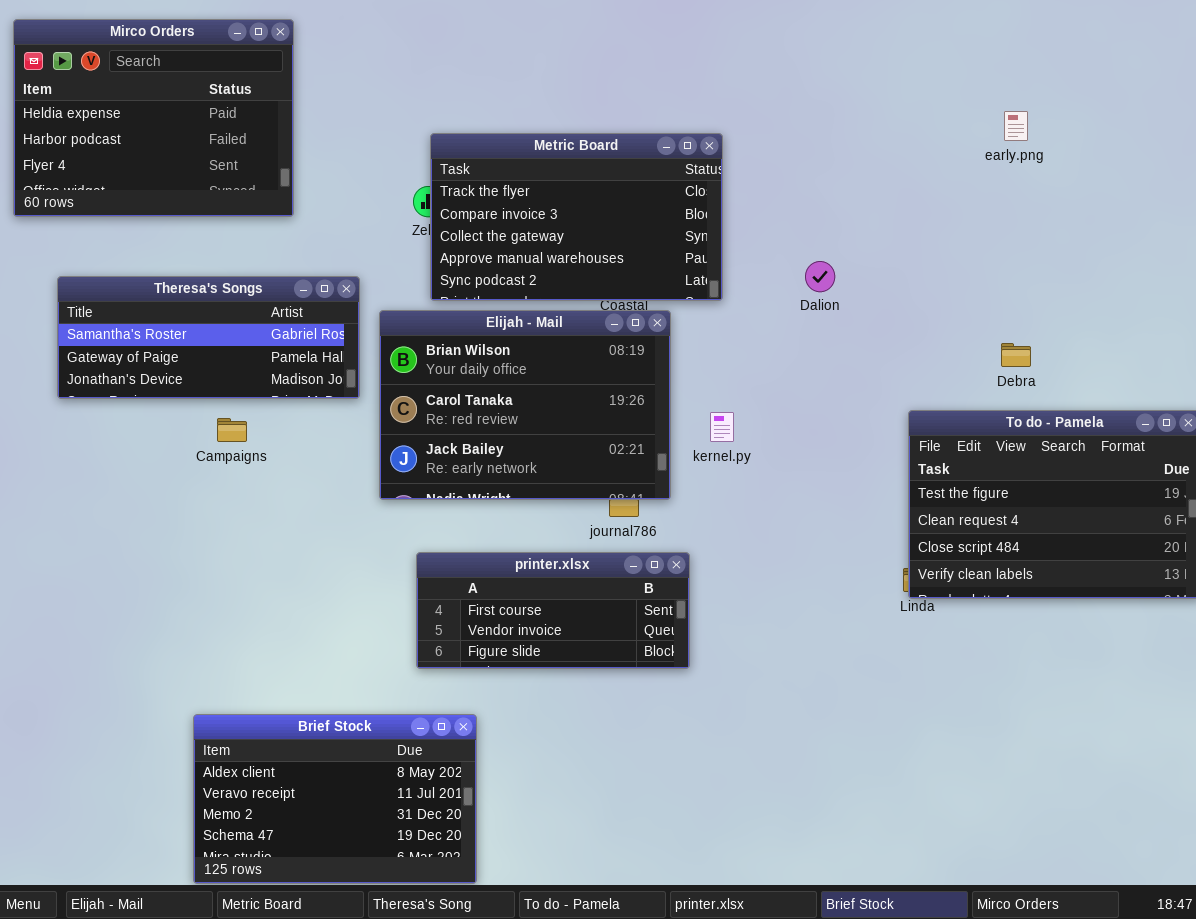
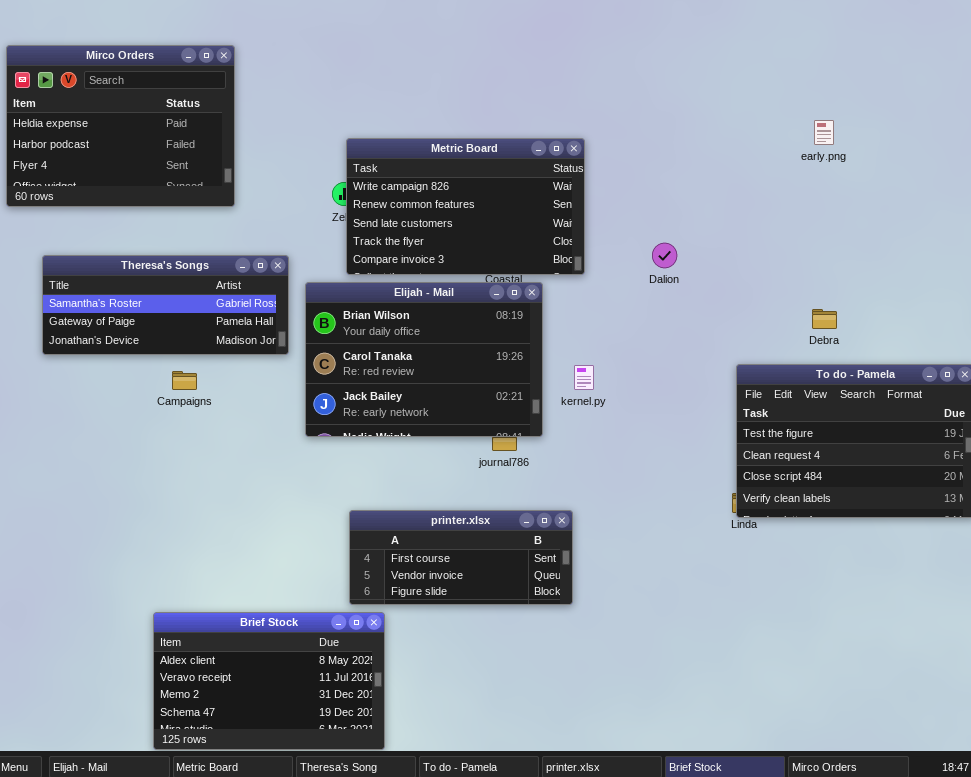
Metric Board: [430,133,723,301] -> [346,138,585,275], scrolled up 3 rows
printer.xlsx: [416,552,690,669] -> [349,510,573,605], moved

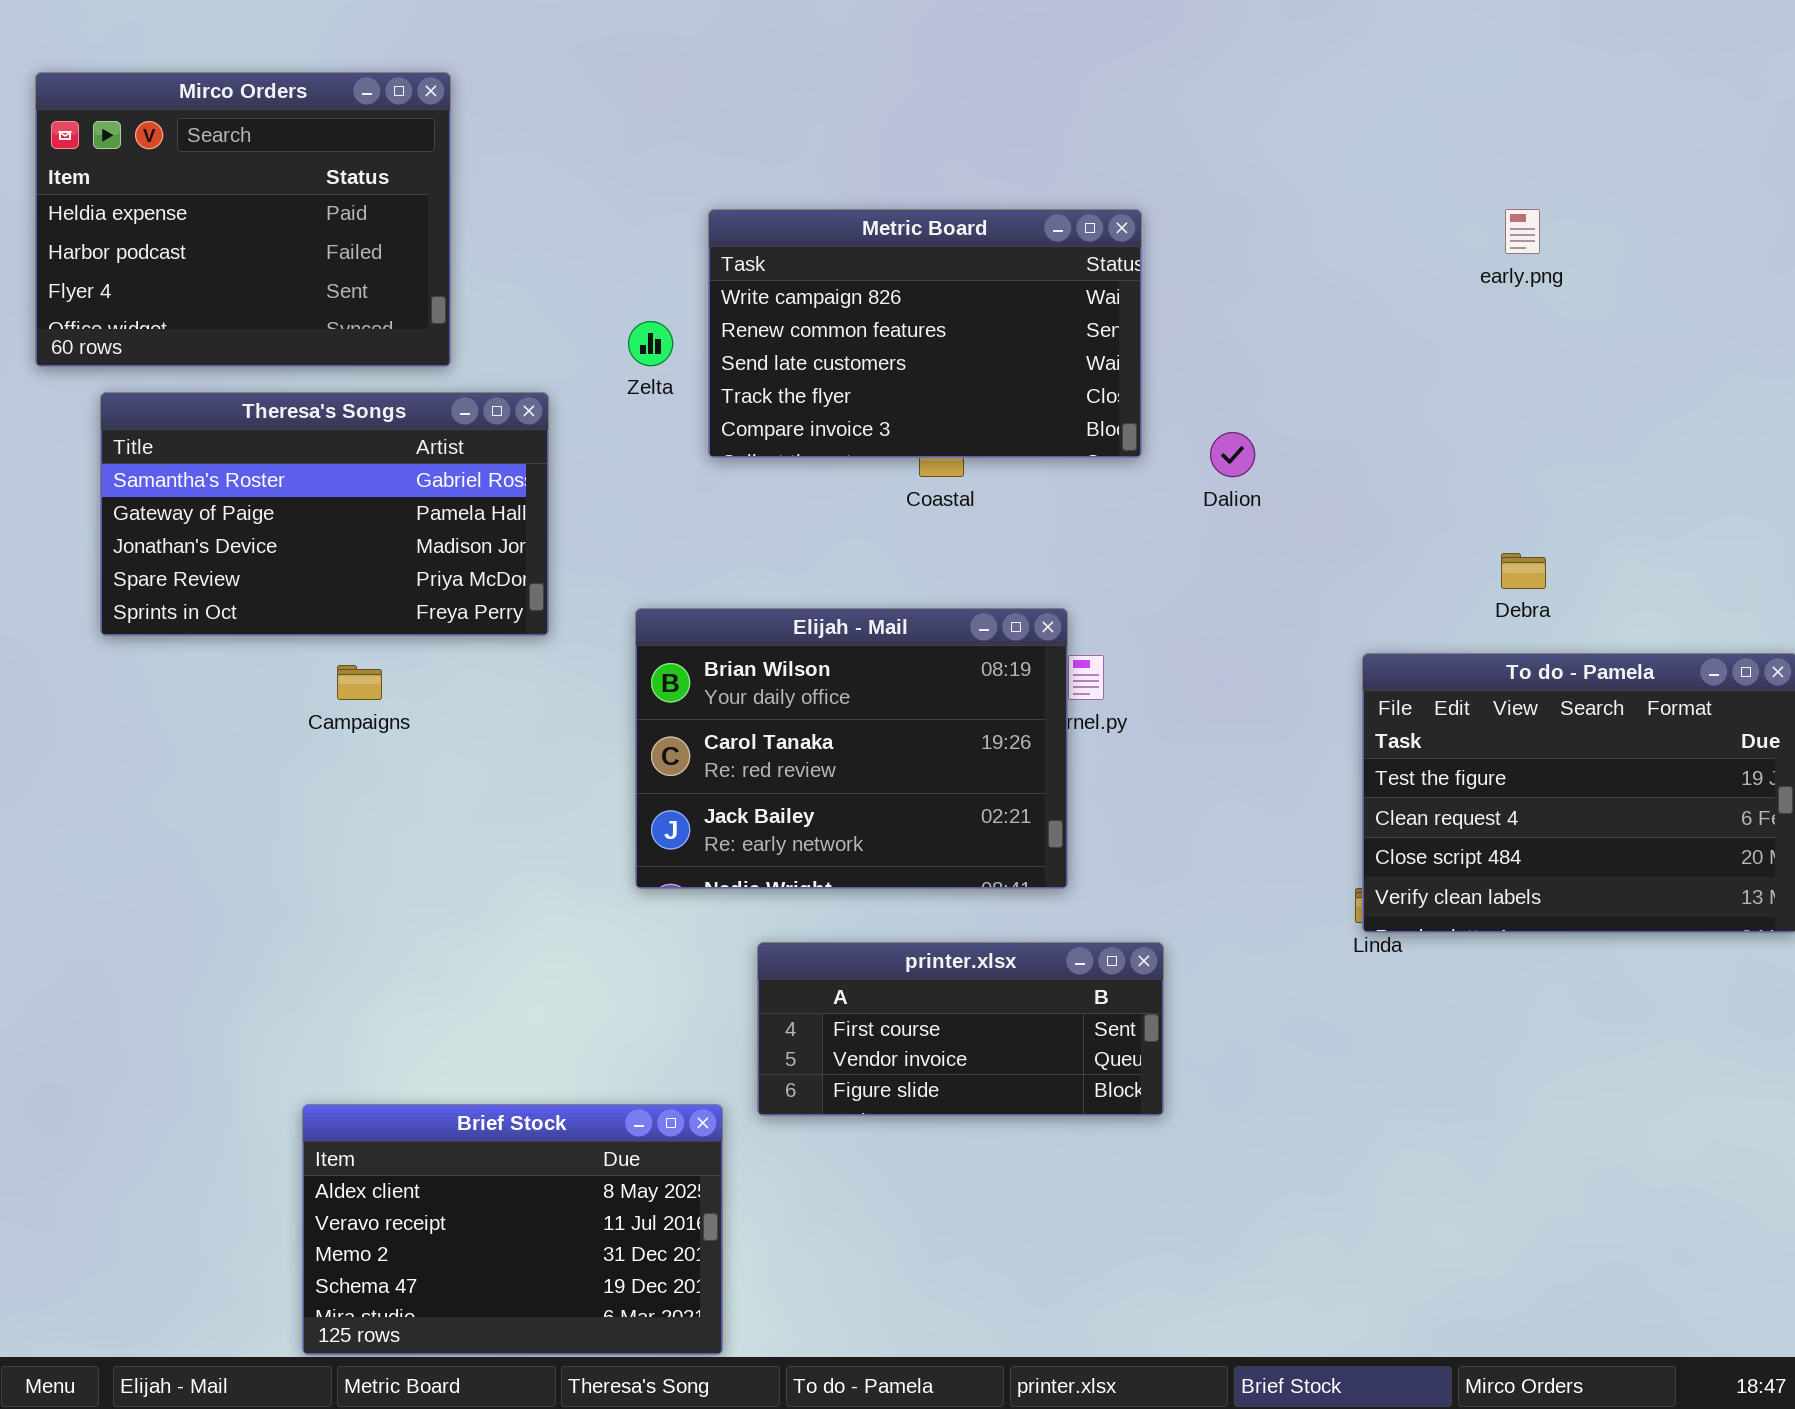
Metric Board: [346,138,585,275] -> [708,209,1142,458], moved
Theresa's Songs: [42,255,289,355] -> [100,392,549,636], resized
Elijah - Mail: [305,282,543,437] -> [635,608,1068,889], moved
printer.xlsx: [349,510,573,605] -> [757,942,1164,1116], moved

